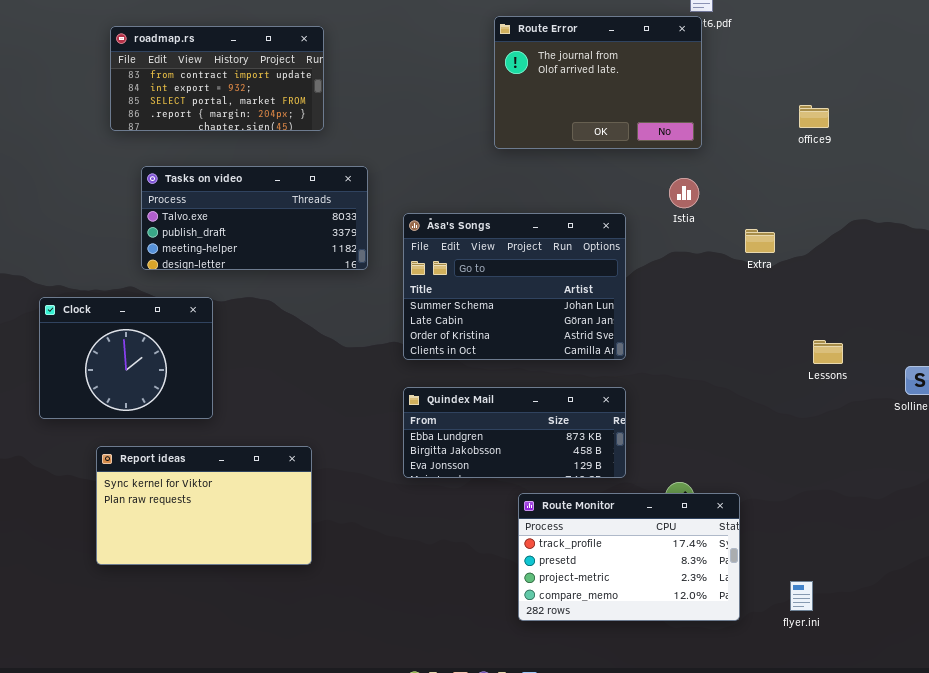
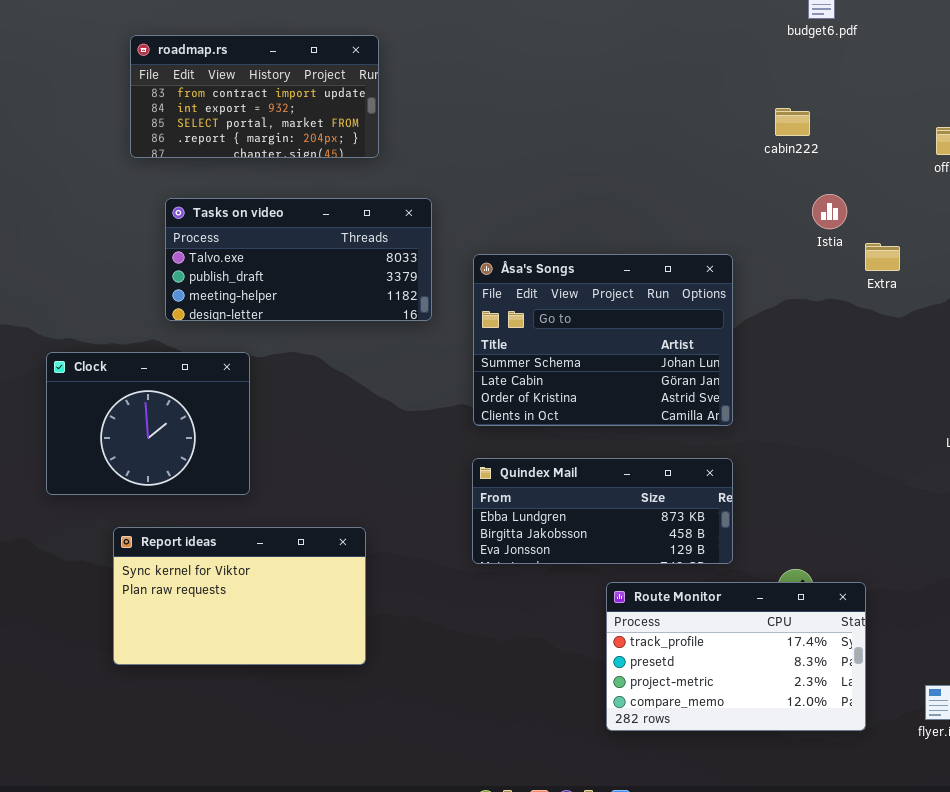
Route Error: [494,16,702,149] -> none, closed
Istia: [669,178,699,208] -> [812,194,847,229], moved
Extra: [745,229,775,253] -> [865,243,900,271], moved

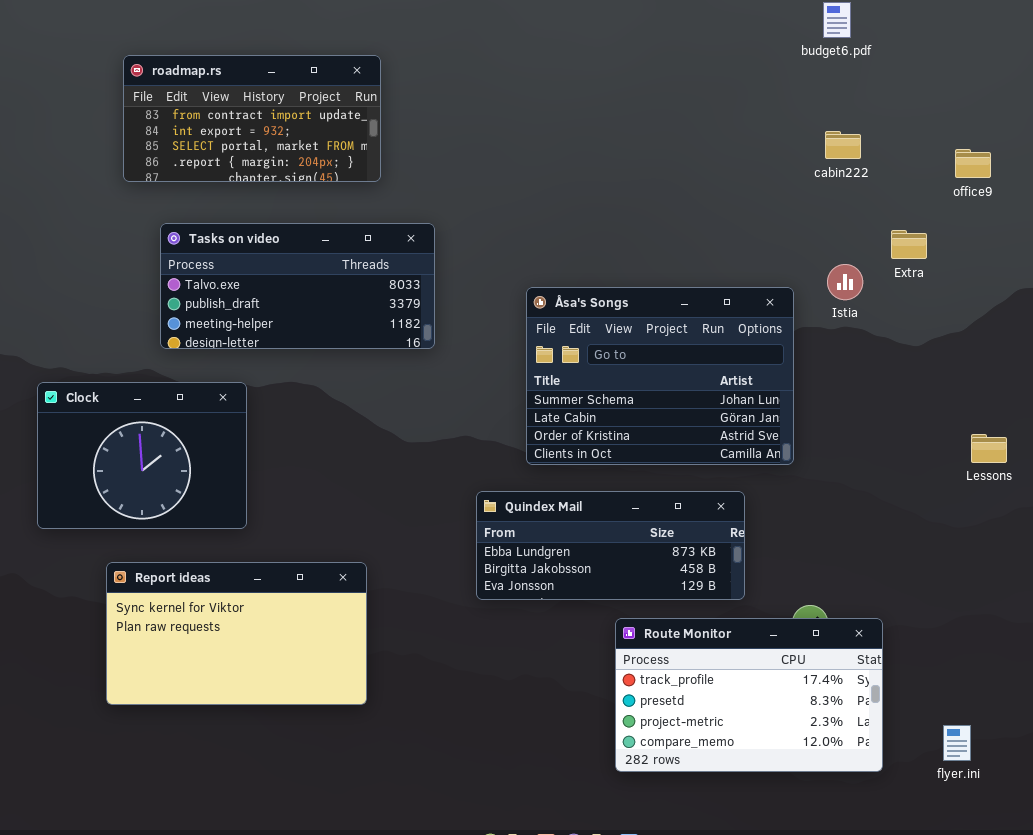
cabin222: [775,108,810,136] -> [825,131,861,159], moved
Istia: [812,194,847,229] -> [827,264,863,300], moved
Extra: [865,243,900,271] -> [891,230,927,259], moved
Åsa's Songs: [473,254,733,426] -> [526,287,794,465], moved

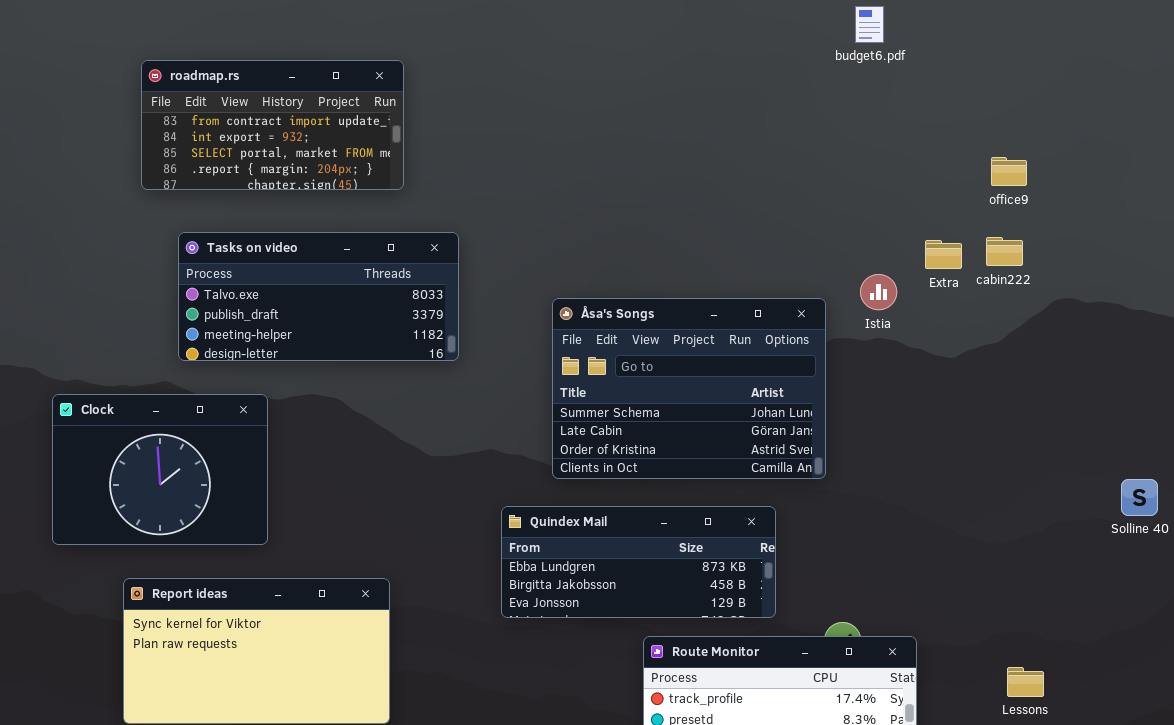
cabin222: [825,131,861,159] -> [986,237,1023,266], moved
Lessons: [971,434,1007,463] -> [1007,667,1044,697], moved

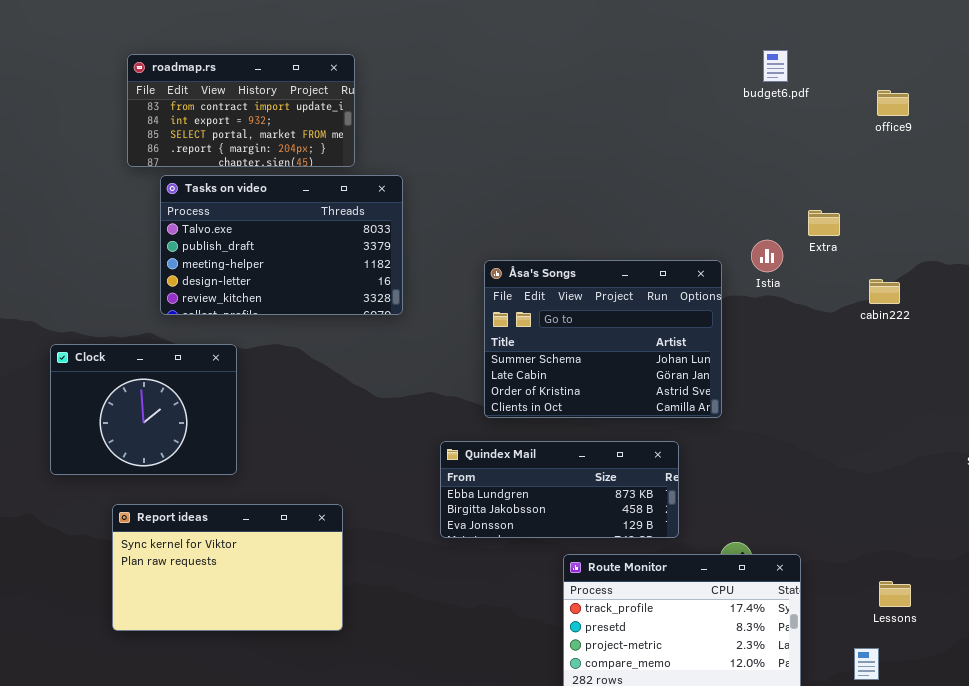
budget6.pdf: [855,6,884,43] -> [763,50,788,82], moved
office9: [991,157,1027,186] -> [877,90,909,116], moved
Tasks on video: [178,232,459,361] -> [160,175,403,315], resized
cabin222: [986,237,1023,266] -> [869,279,900,304], moved

